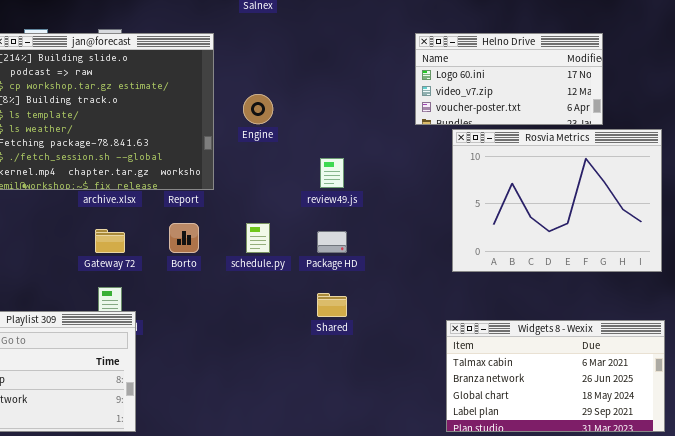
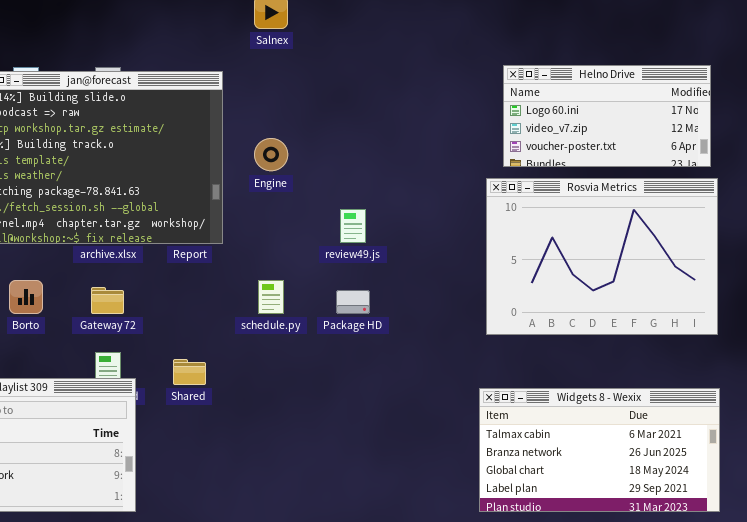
Helno Drive: [415,33,603,125] -> [503,65,711,167], moved
Borto: [169,223,199,253] -> [9,280,43,314], moved
Shared: [317,293,347,317] -> [173,359,206,385], moved

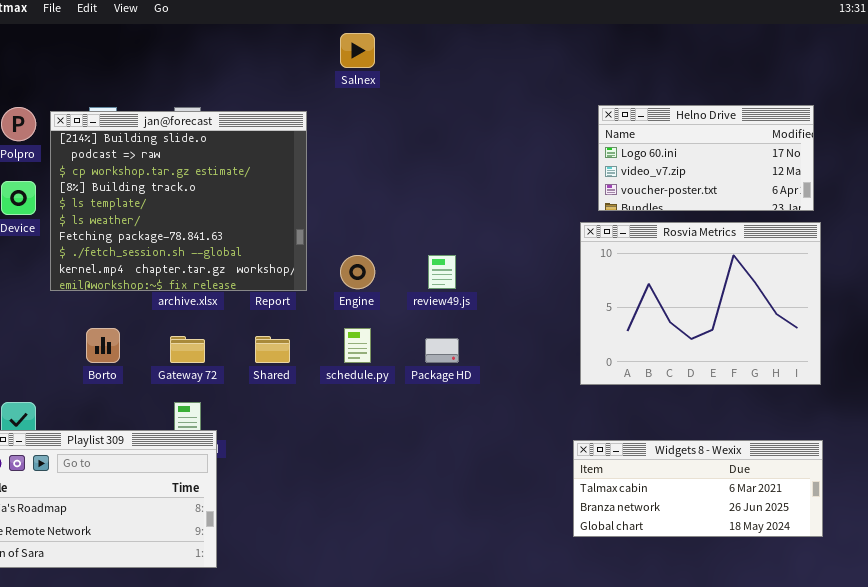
Engine: [254,138,288,171] -> [340,255,375,289], moved
Shared: [173,359,206,385] -> [255,336,290,363], moved
Widgets 8 - Wexix: [479,388,720,512] -> [573,440,823,537], resized

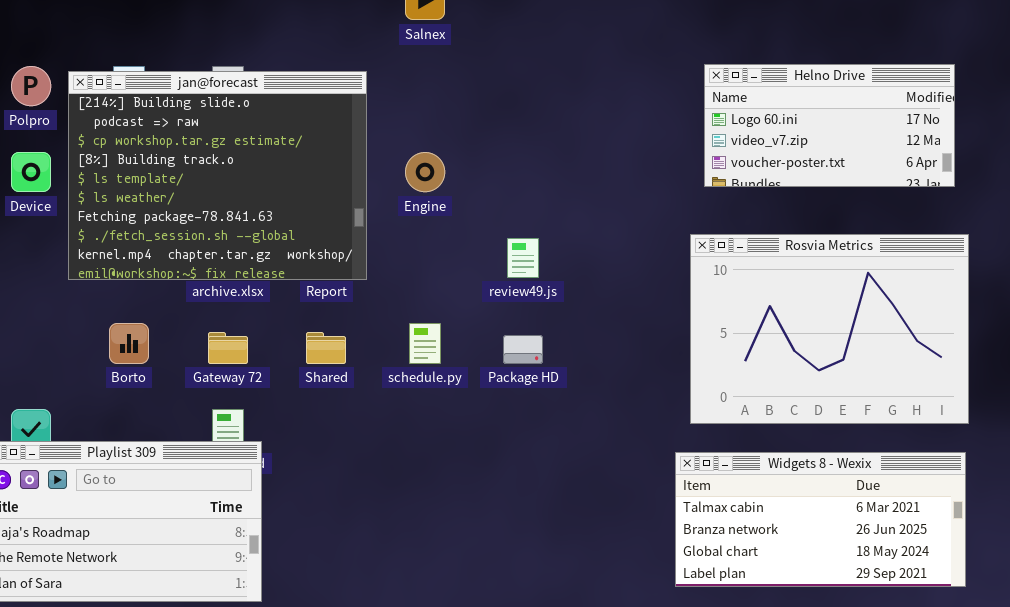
Rosvia Metrics: [580,222,821,385] -> [690,234,969,424], moved
Engine: [340,255,375,289] -> [405,152,445,192], moved
Widgets 8 - Wexix: [573,440,823,537] -> [675,452,966,587], resized

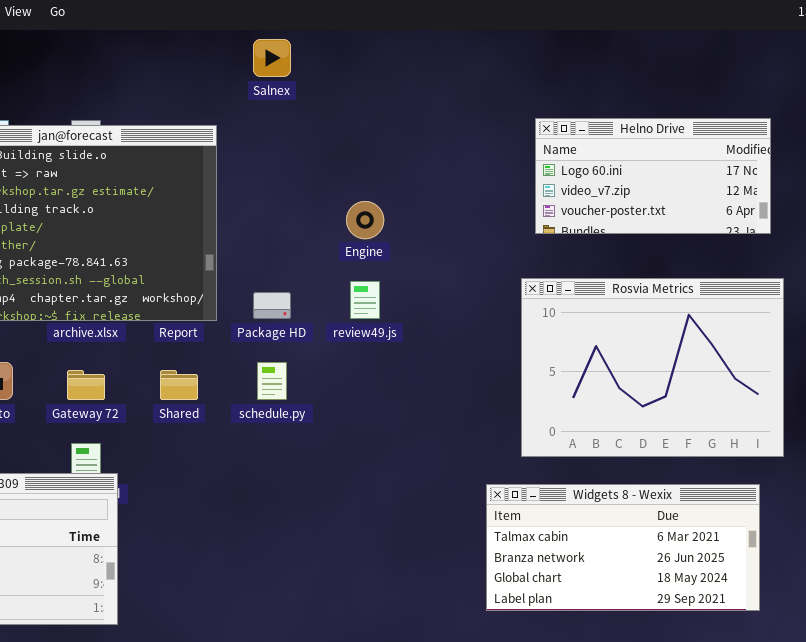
Engine: [405,152,445,192] -> [346,201,384,239], moved
Package HD: [503,335,543,364] -> [253,292,291,319], moved
Widgets 8 - Wexix: [675,452,966,587] -> [486,484,760,611], moved

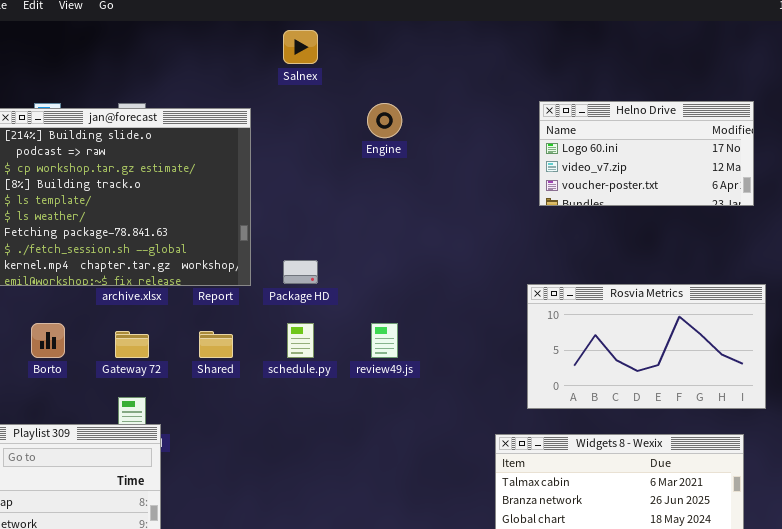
Engine: [346,201,384,239] -> [367,103,402,138], moved
Rosvia Metrics: [521,278,784,457] -> [527,284,766,409], resized
review49.js: [350,281,380,319] -> [371,323,398,358], moved

